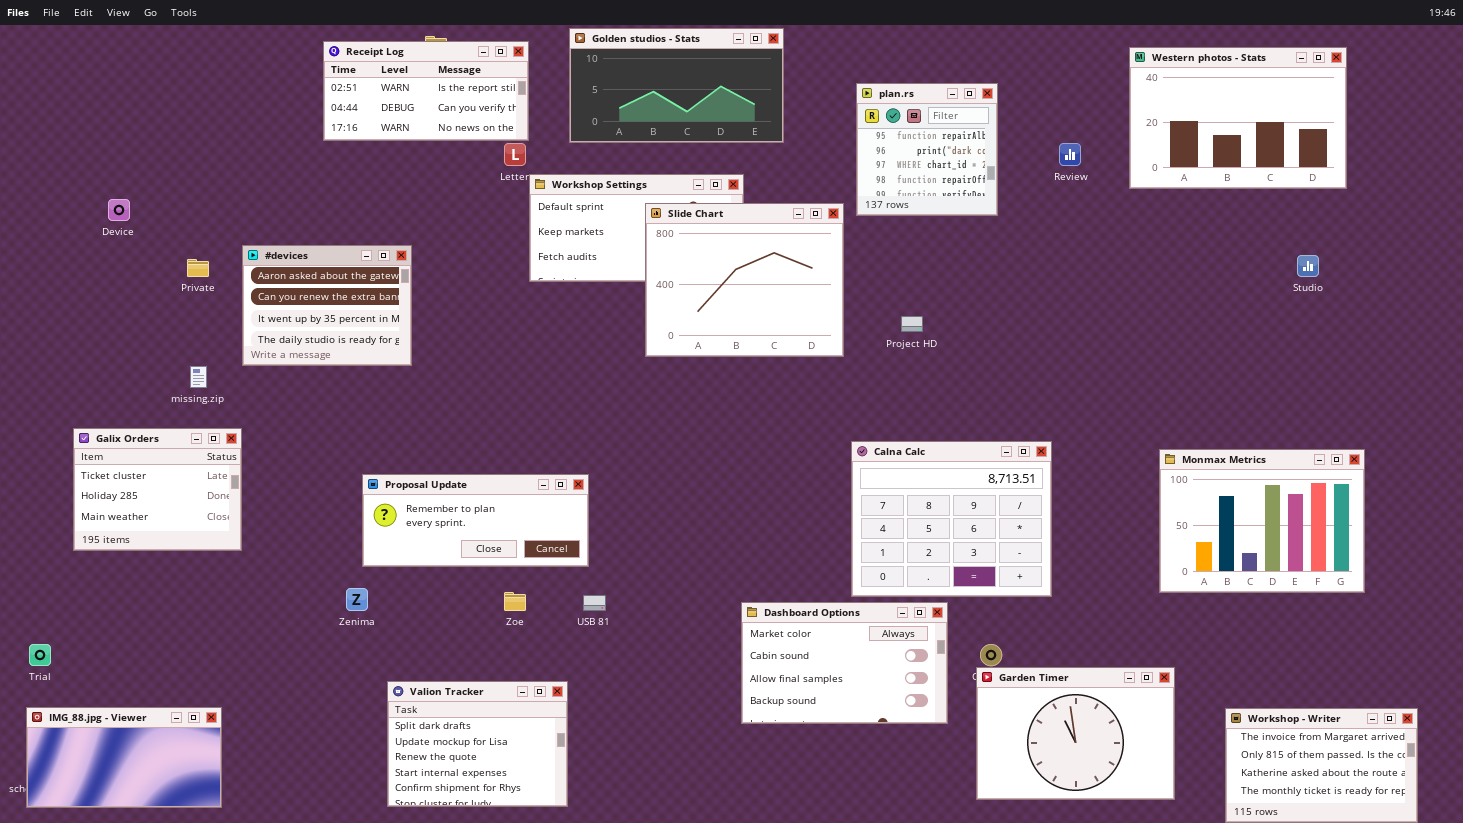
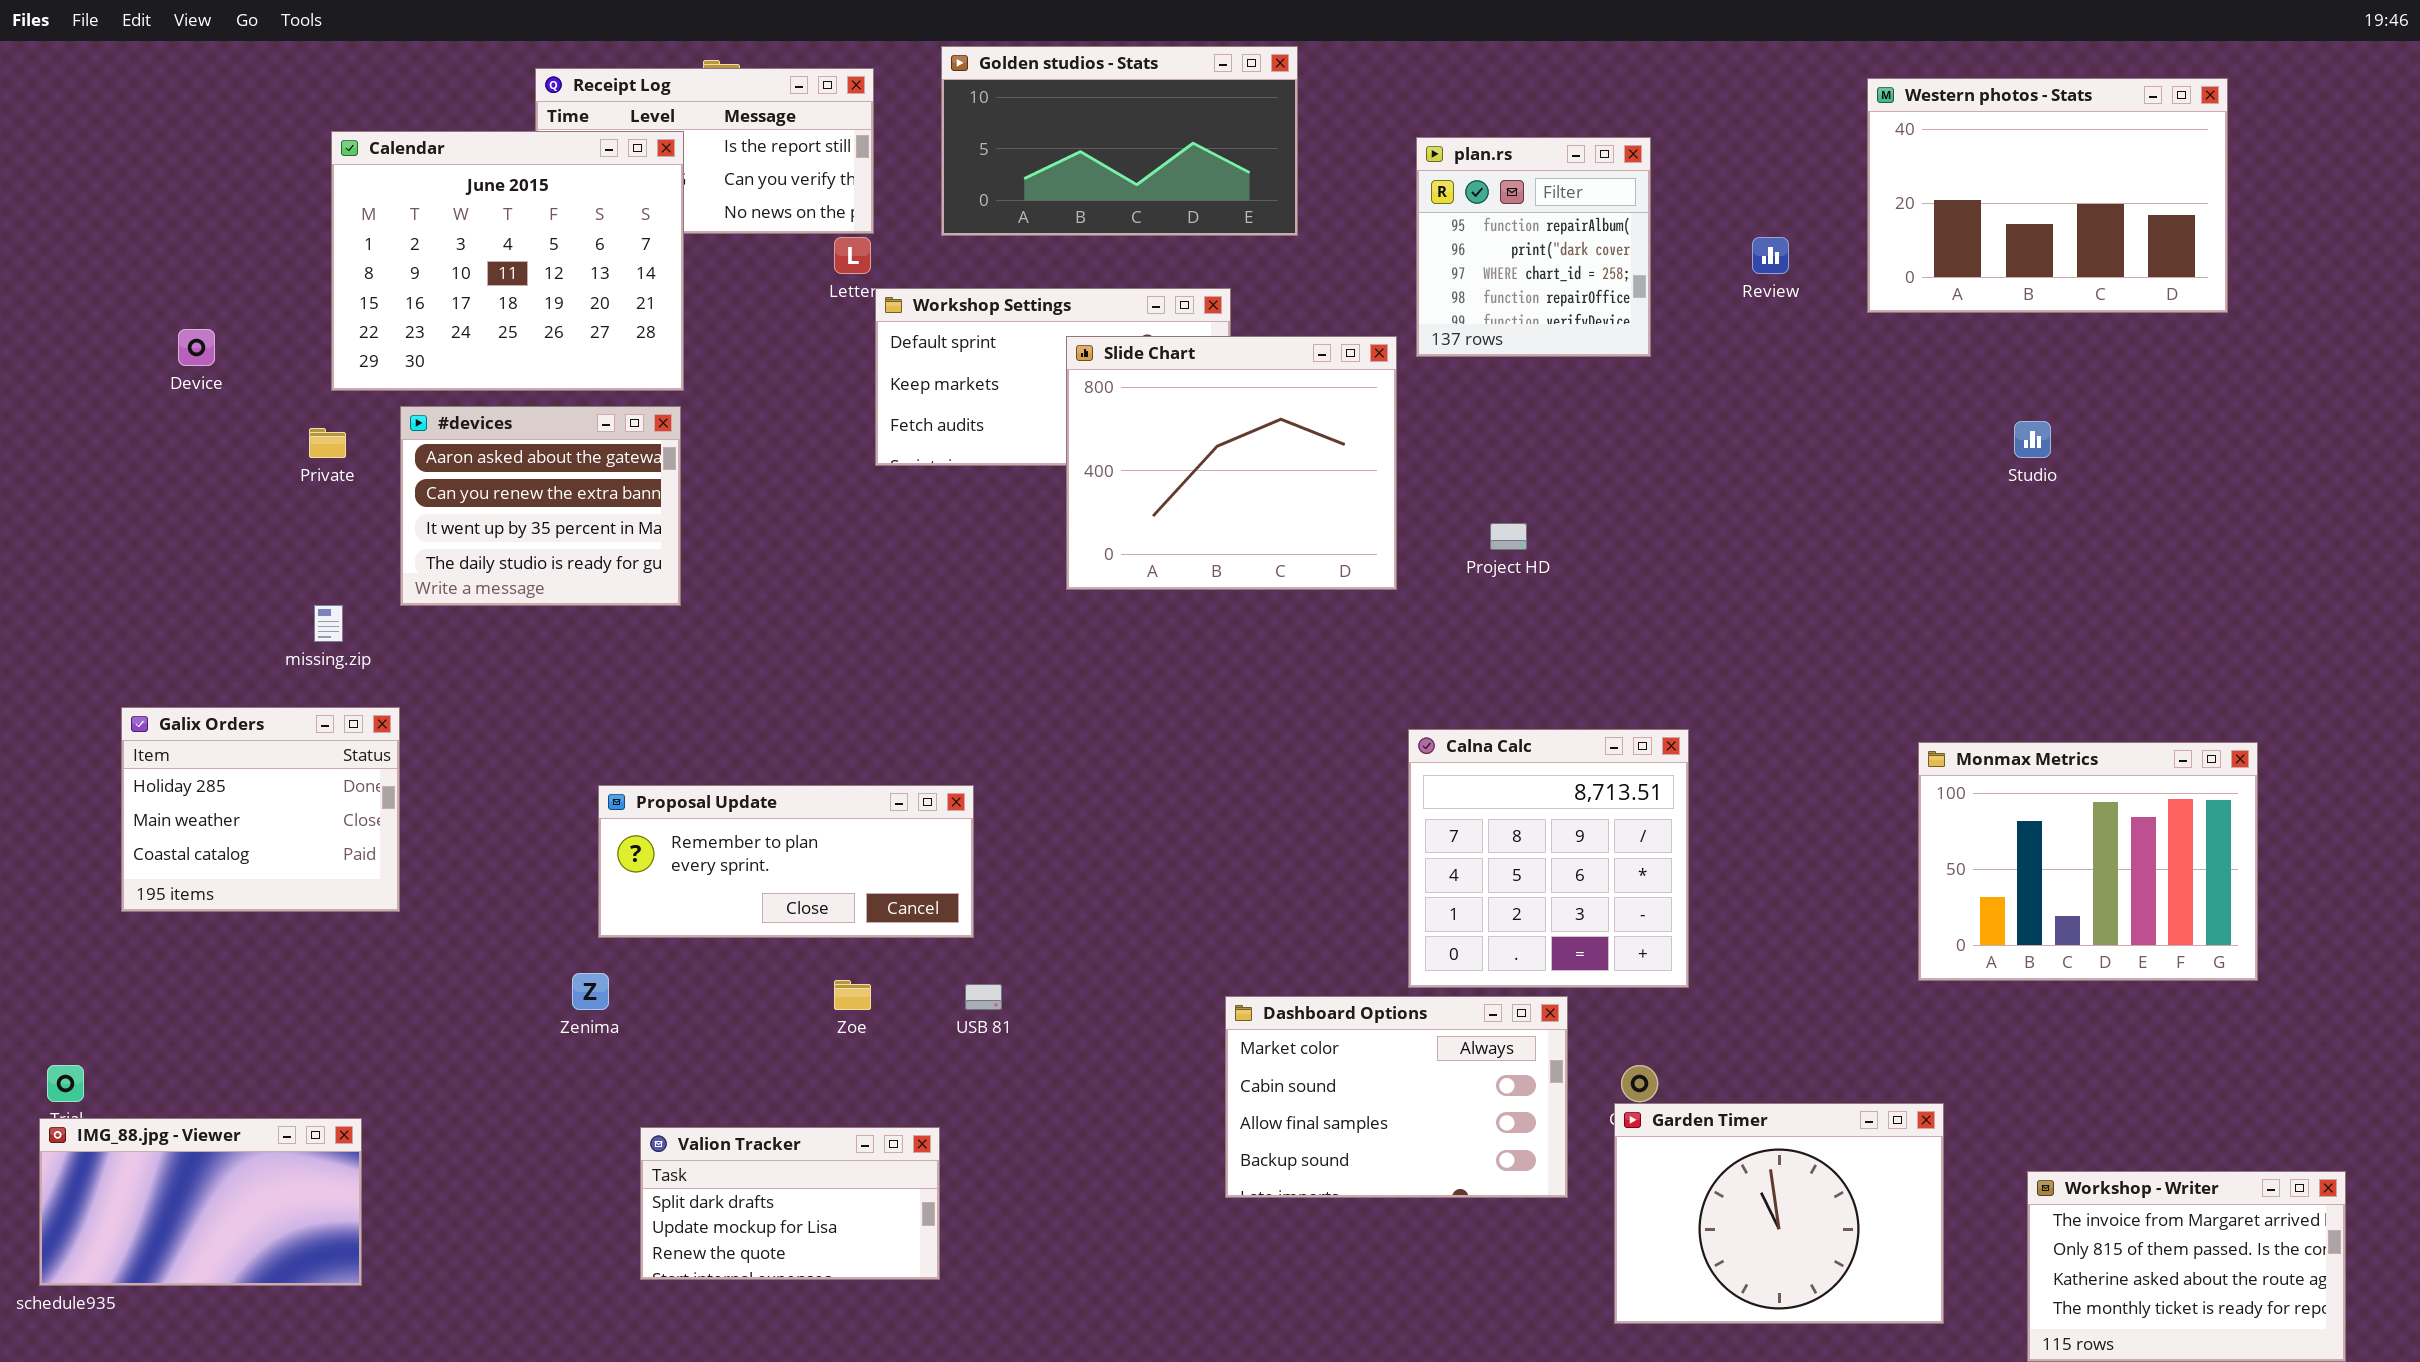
Calendar: none -> [331,131,684,391], opened
Studio: [1297,255,1319,277] -> [2014,421,2051,458], moved
Galix Orders: [73,428,242,551] -> [121,707,400,912], scrolled down 1 row
Calna Calc: [851,441,1052,597] -> [1408,729,1689,988], resized
Valion Tracker: [387,681,568,807] -> [640,1127,940,1280], resized
IMG_88.jpg - Viewer: [26,707,222,808] -> [39,1118,362,1286], moved

